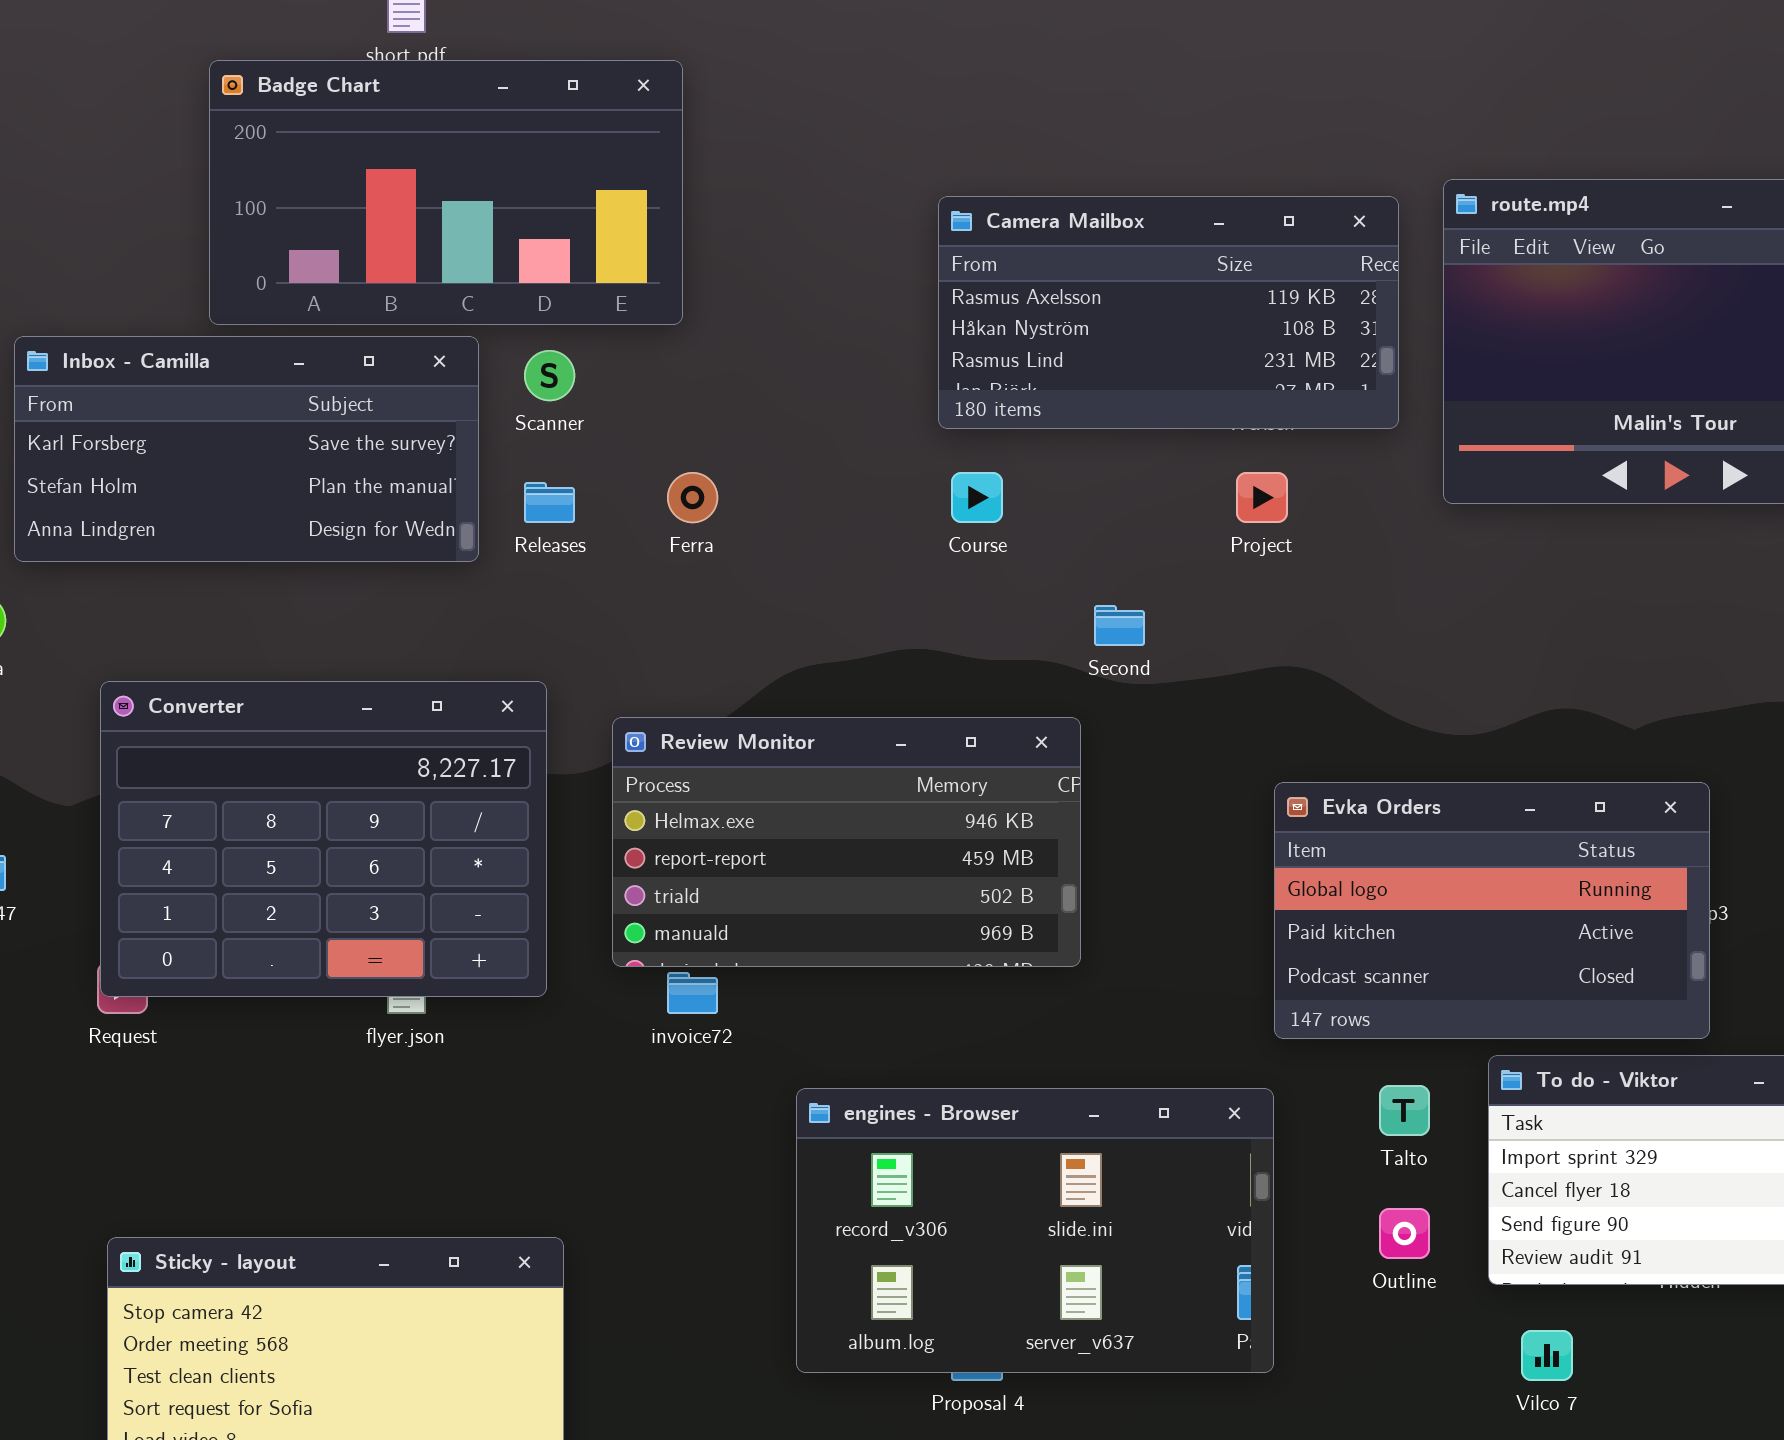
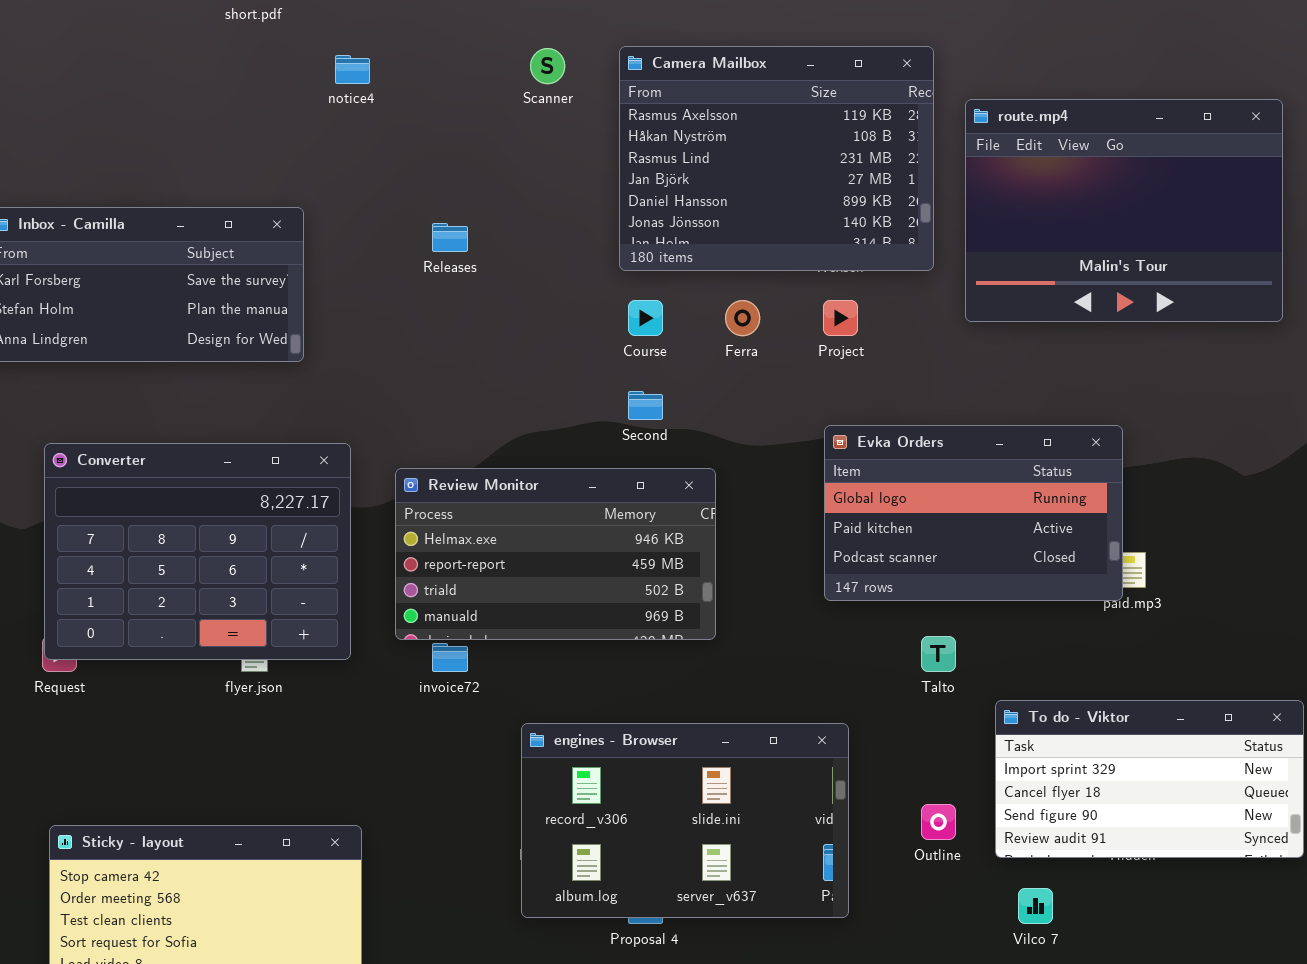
Badge Chart: [209,60,683,325] -> none, closed
Camera Mailbox: [938,196,1399,429] -> [619,46,934,271], resized
Scanner: [524,350,575,401] -> [530,48,565,84], moved
Ferra: [667,472,718,523] -> [725,300,760,336], moved
Releases: [524,482,575,523] -> [432,223,468,252], moved
Second: [1094,605,1145,646] -> [628,391,663,420], moved
Evka Orders: [1274,782,1710,1039] -> [824,425,1123,601], moved
Talto: [1379,1085,1430,1136] -> [921,636,956,672], moved

